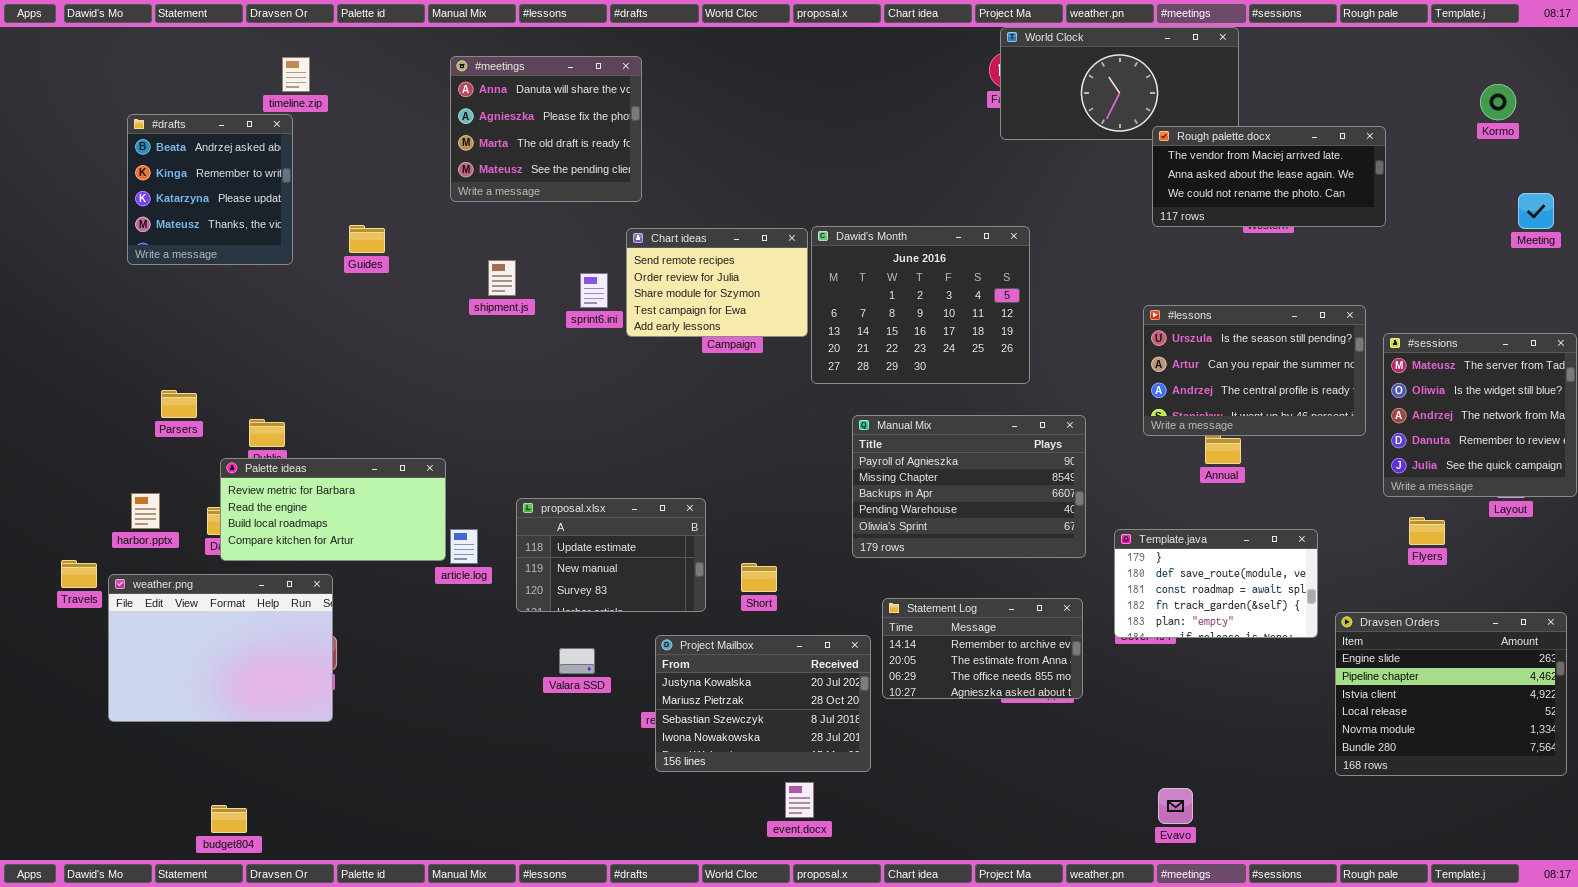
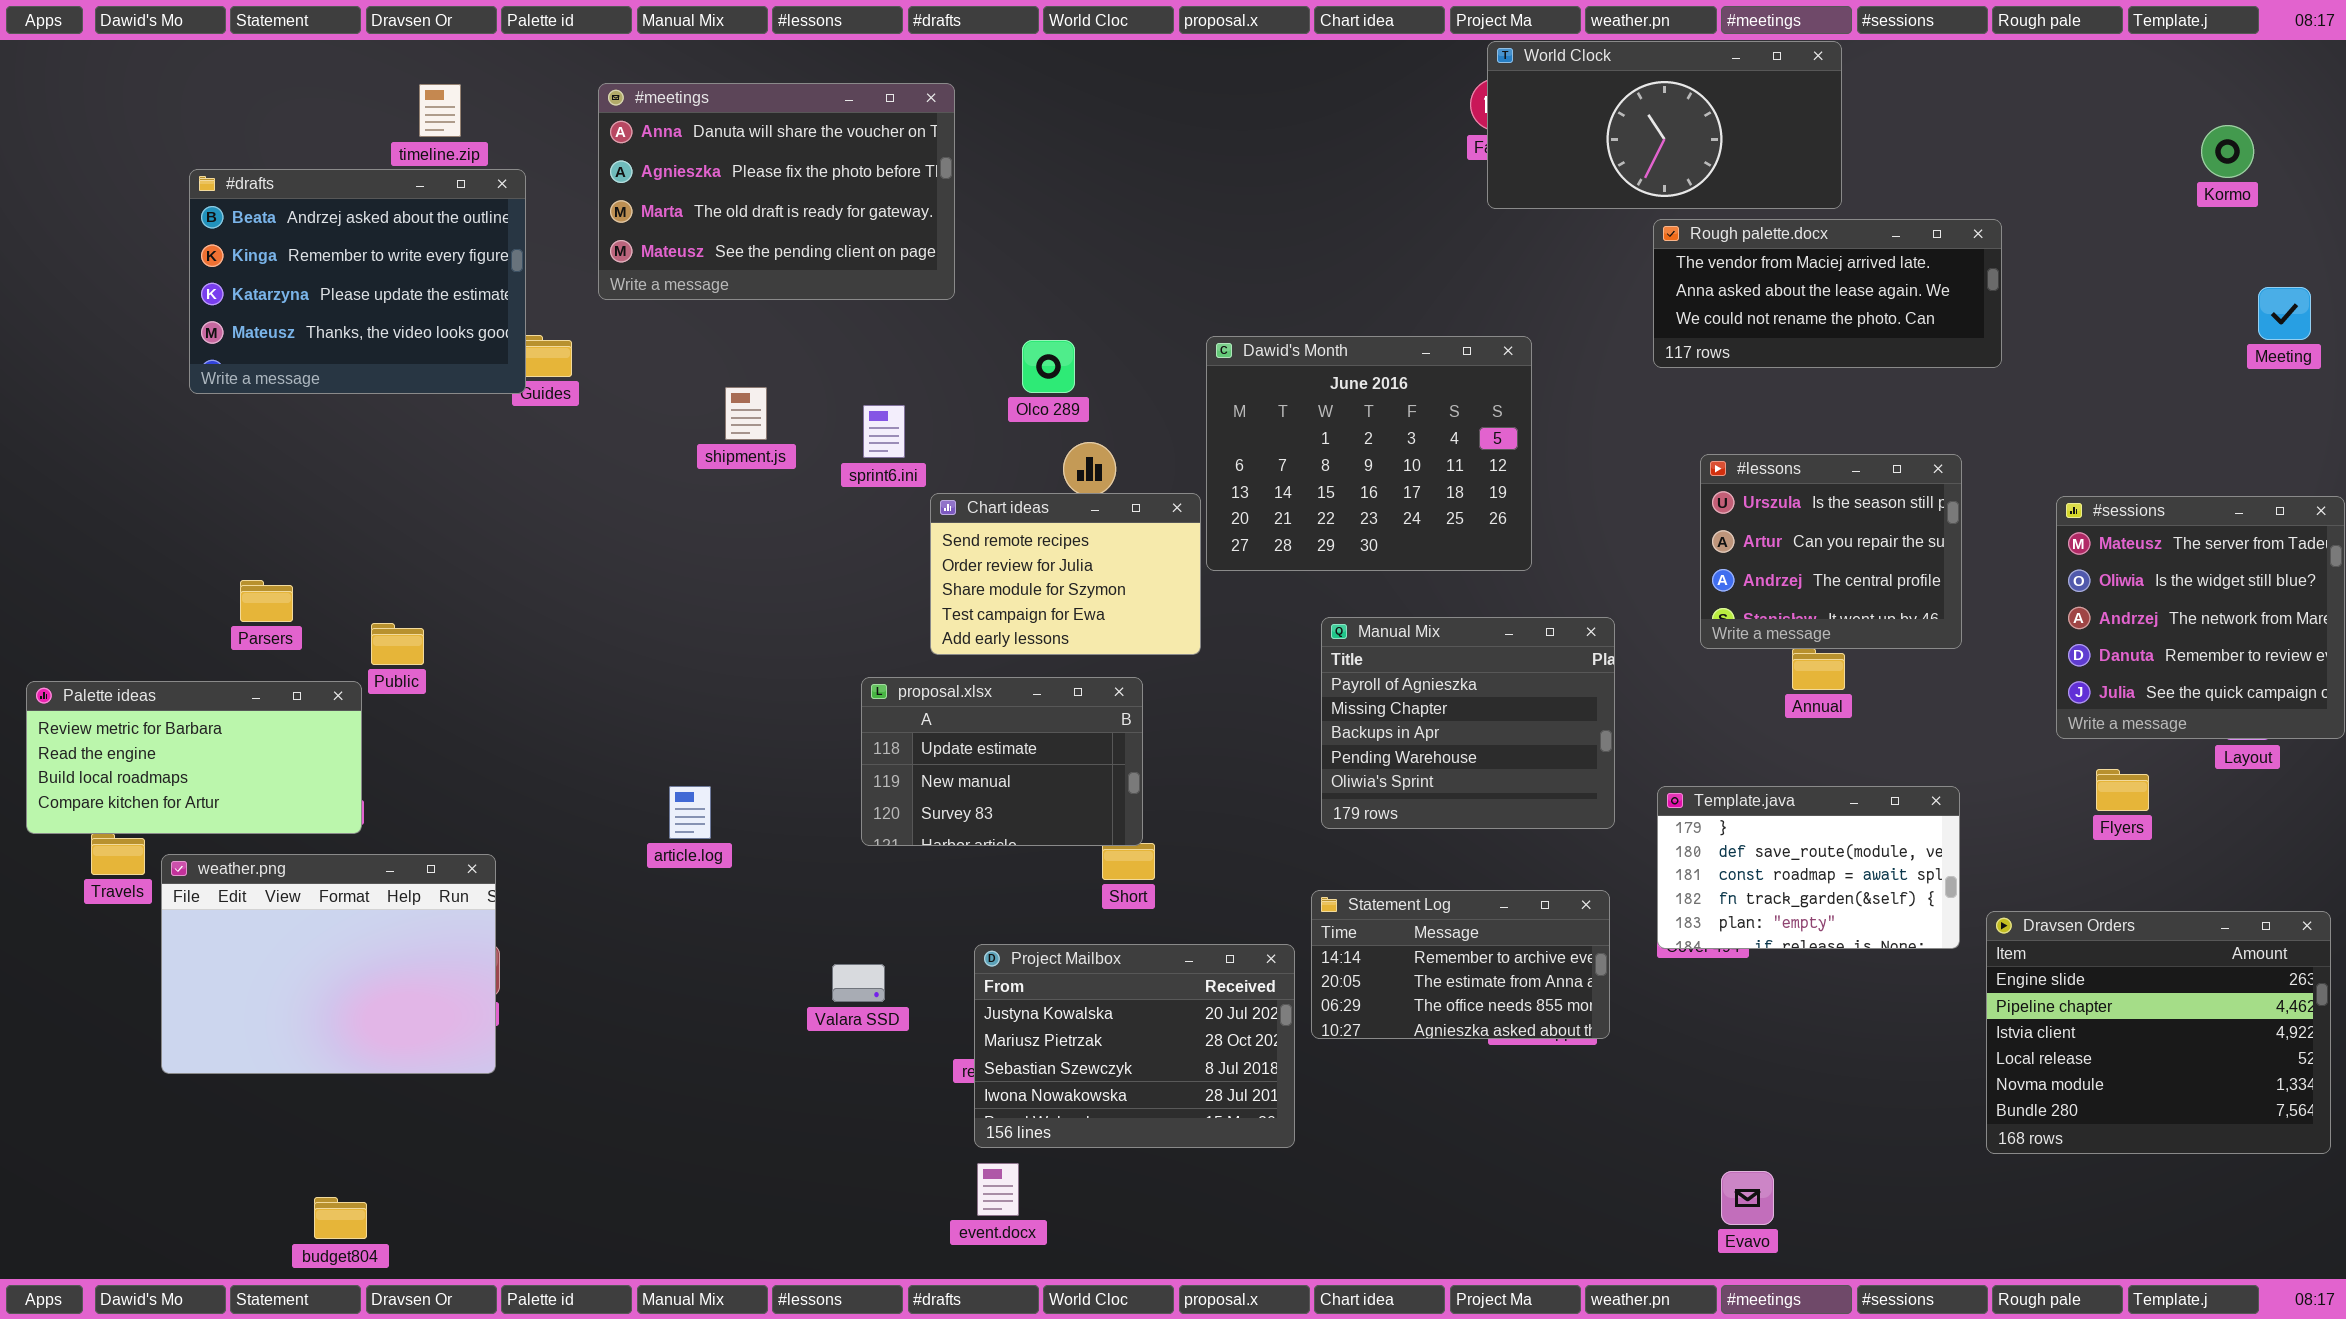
#meetings: [450,56,642,202] -> [598,83,955,300], resized
#drafts: [127,114,293,265] -> [189,169,526,394], resized
Rough palette.docx: [1152,126,1386,227] -> [1653,219,2002,368], moved
Chart ideas: [626,228,808,337] -> [930,493,1201,655], moved
#lessons: [1143,305,1366,436] -> [1700,454,1962,649], resized
Manual Mix: [852,415,1086,558] -> [1321,617,1615,829], resized
Palette ideas: [220,458,446,561] -> [26,681,362,834], moved
proposal.xlsx: [516,498,706,612] -> [861,677,1143,846], moved
event.docx: [785,782,814,818] -> [977,1163,1019,1216], moved

